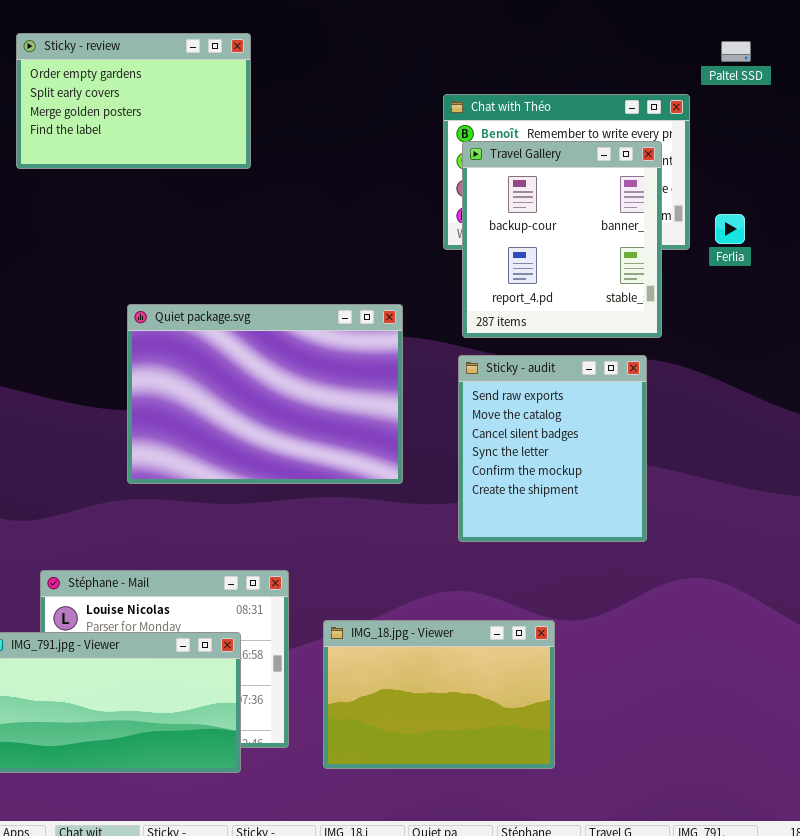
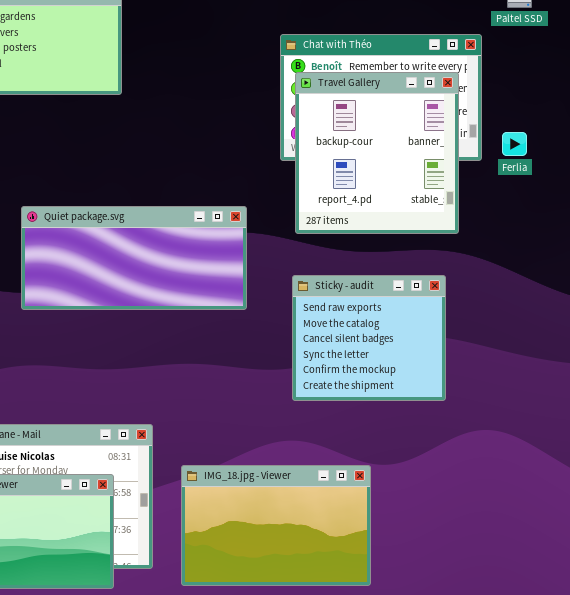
Quiet package.svg: [127,304,403,484] -> [21,206,247,310], resized
Sticky - audit: [458,355,647,542] -> [292,275,446,401], resized

